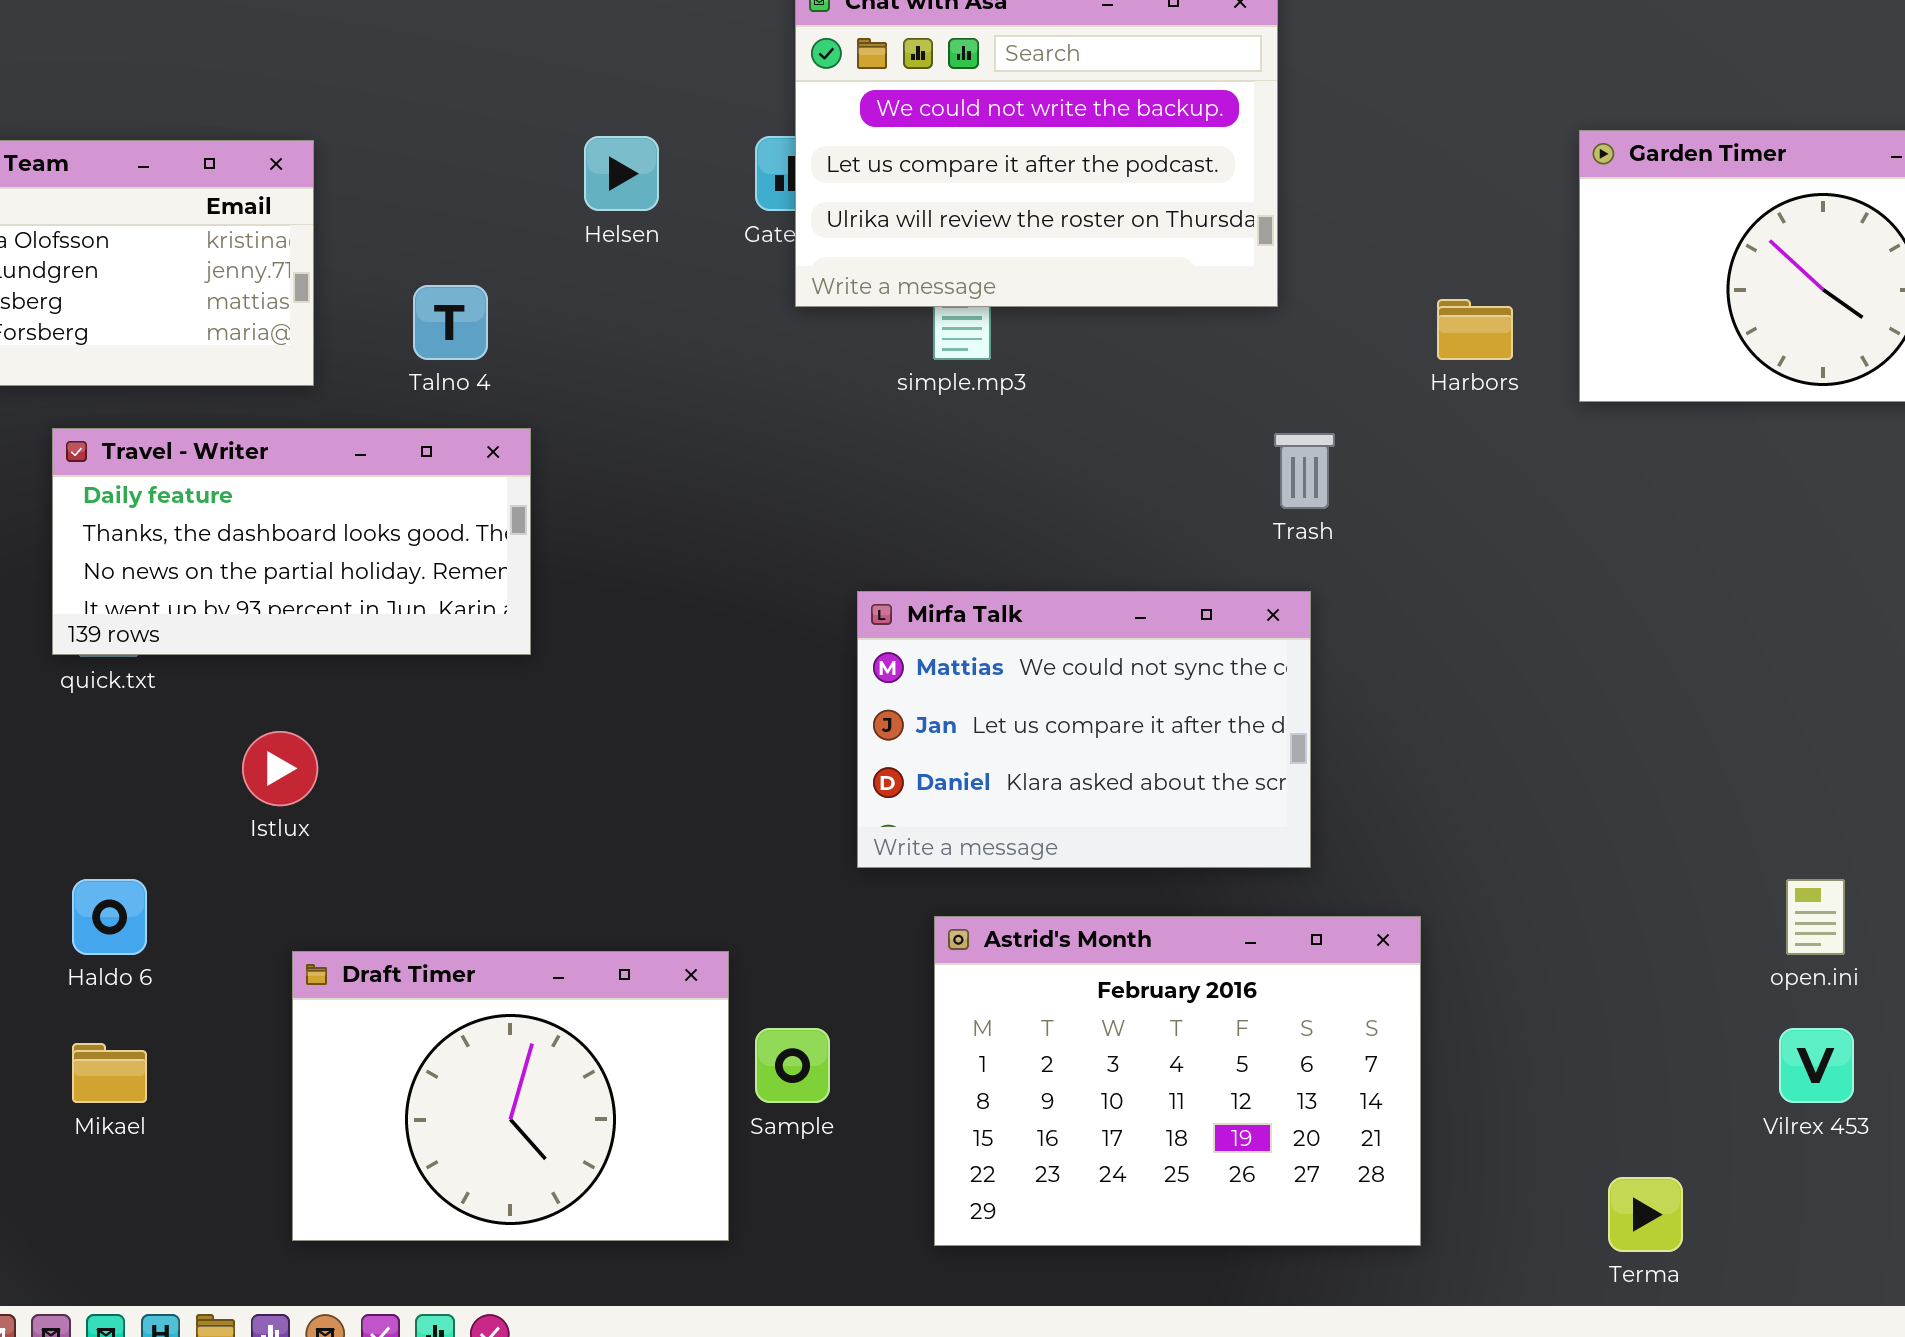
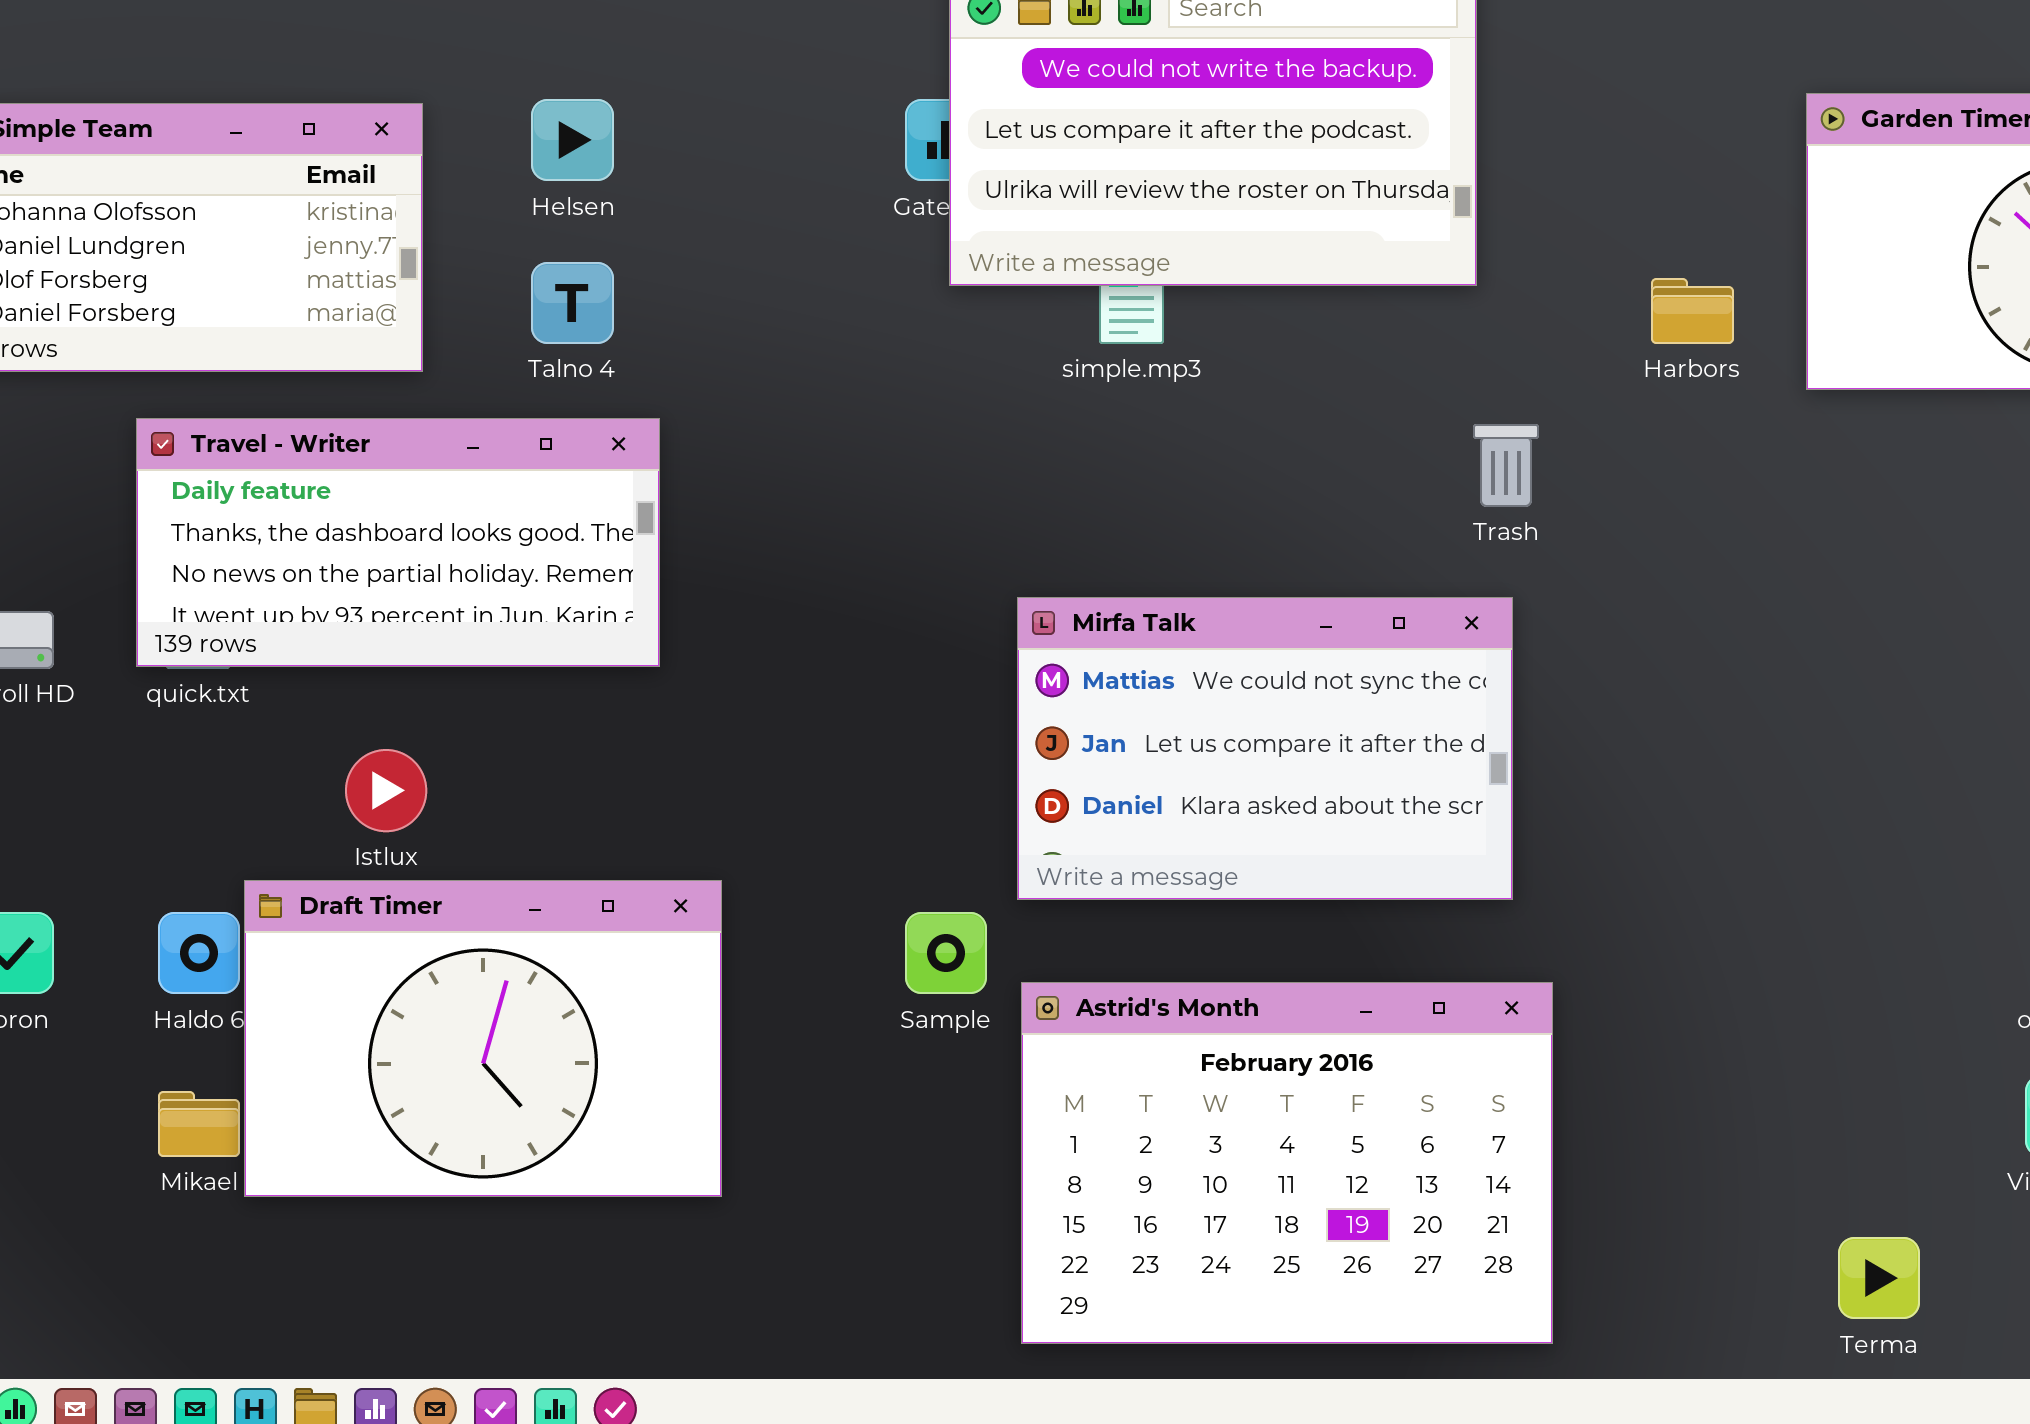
Helsen: [584,136,659,211] -> [531,99,614,181], moved
Astrid's Month: [934,916,1421,1246] -> [1021,982,1553,1344], moved
Draft Timer: [292,951,729,1241] -> [244,880,722,1197], moved
Sample: [755,1028,830,1103] -> [905,912,987,994], moved

